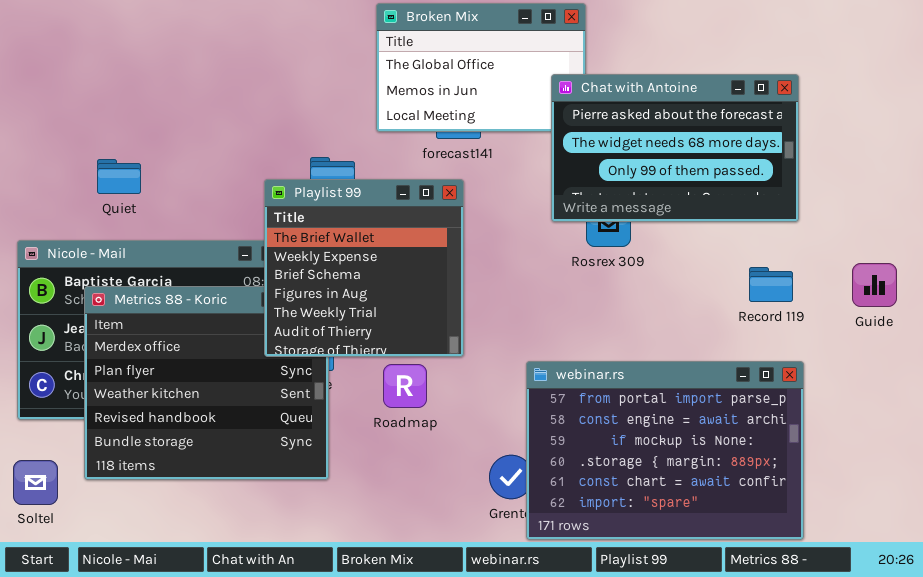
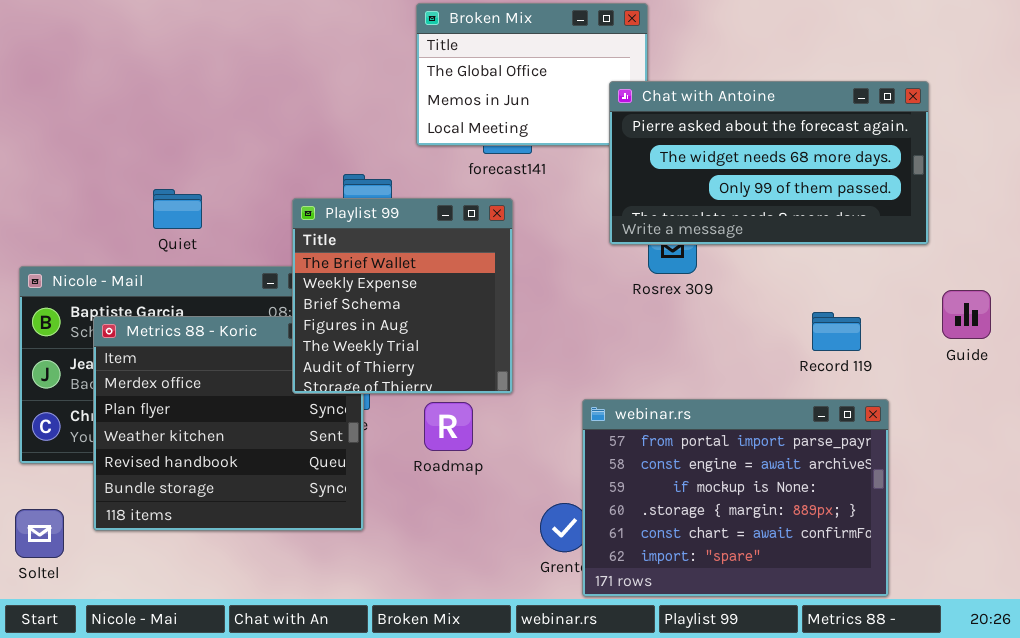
Chat with Antoine: [551,74,799,222] -> [609,81,929,245], resized
Quiet: [97,159,141,194] -> [153,189,202,229], moved
Record 119: [749,267,793,302] -> [812,312,861,351], moved

